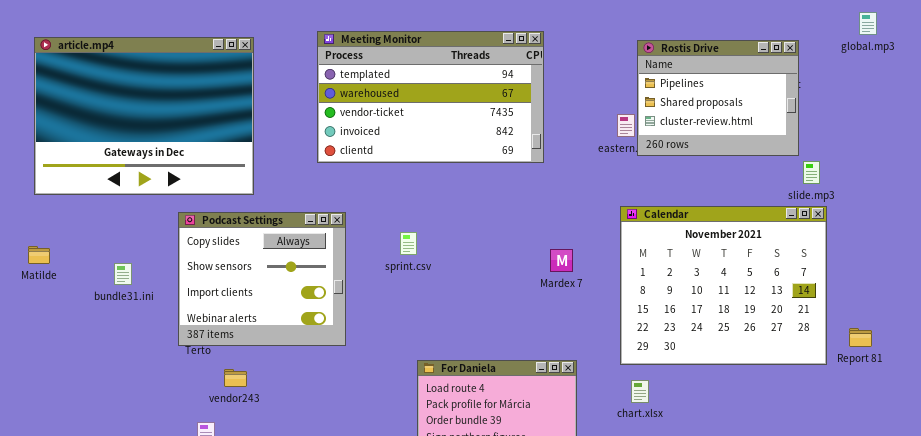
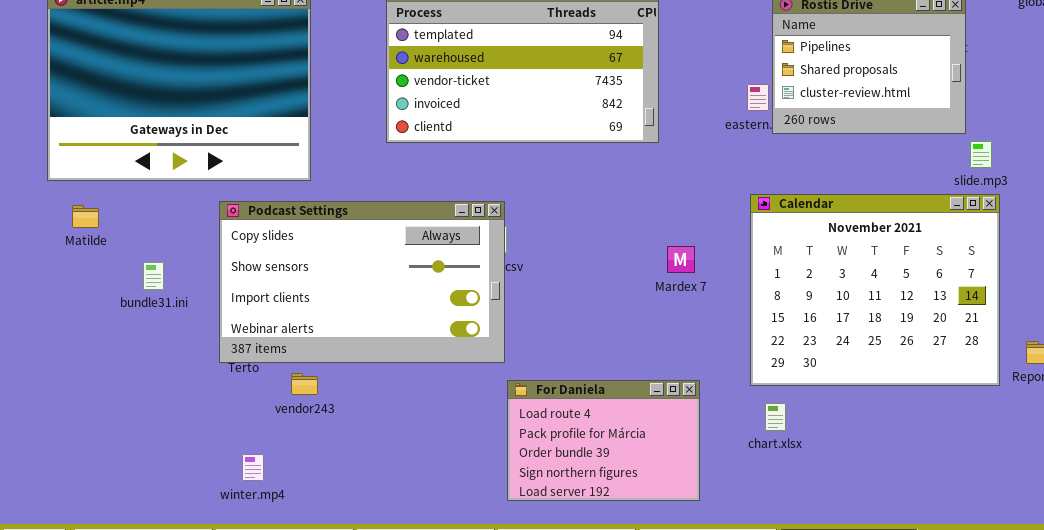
Podcast Settings: [178,212,346,346] -> [219,201,505,363], resized
Matilde: [28,246,50,264] -> [72,205,99,228], moved
vendor243: [224,369,247,387] -> [291,373,318,395], moved

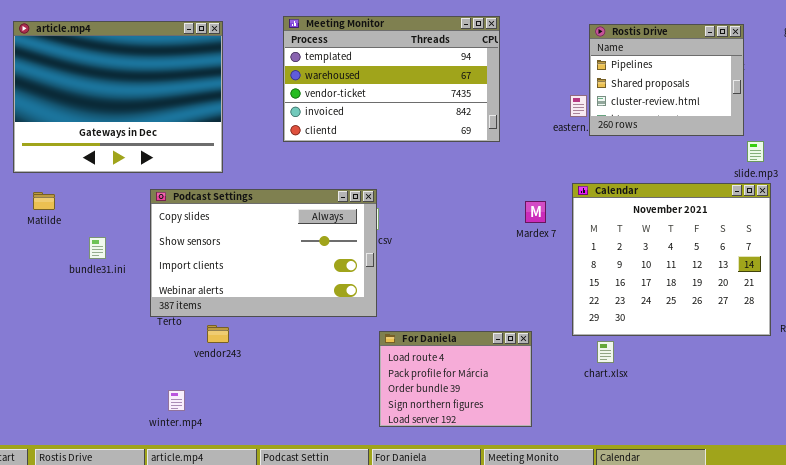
Mardex 7: [667,246,695,273] -> [525,201,546,223], moved
chart.xlsx: [765,403,786,431] -> [597,341,614,363], moved

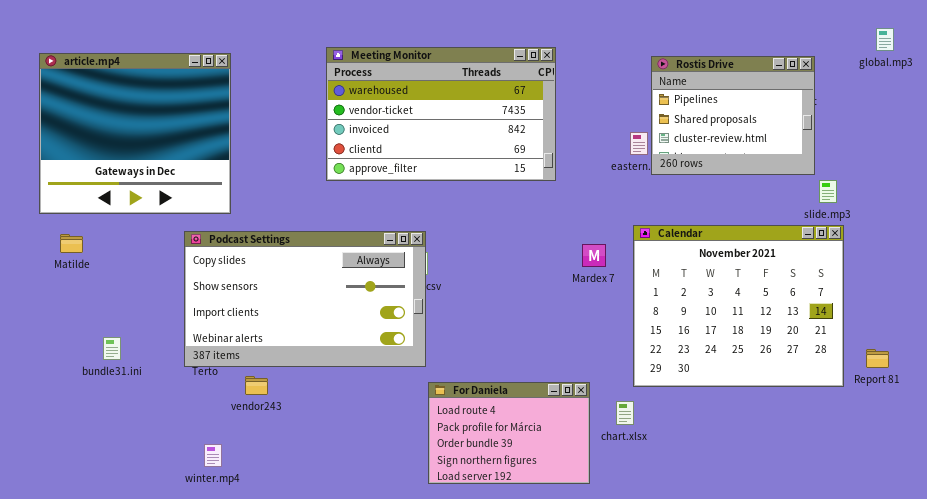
Meeting Monitor: [283,16,500,142] -> [326,47,556,181], scrolled down 1 row
article.mp4: [13,21,223,173] -> [39,53,231,214], resized
bundle31.ini: [89,237,106,259] -> [103,337,121,360], moved
chart.xlsx: [597,341,614,363] -> [616,401,634,425], moved

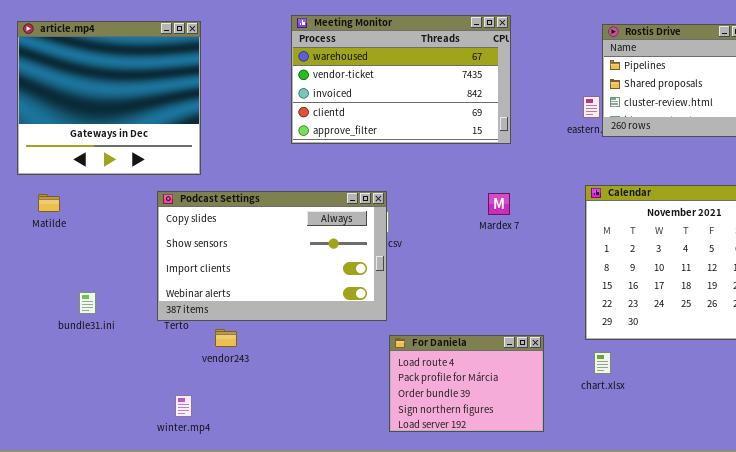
Mardex 7: [582,244,606,267] -> [488,193,510,215], moved
chart.xlsx: [616,401,634,425] -> [594,352,611,374], moved

